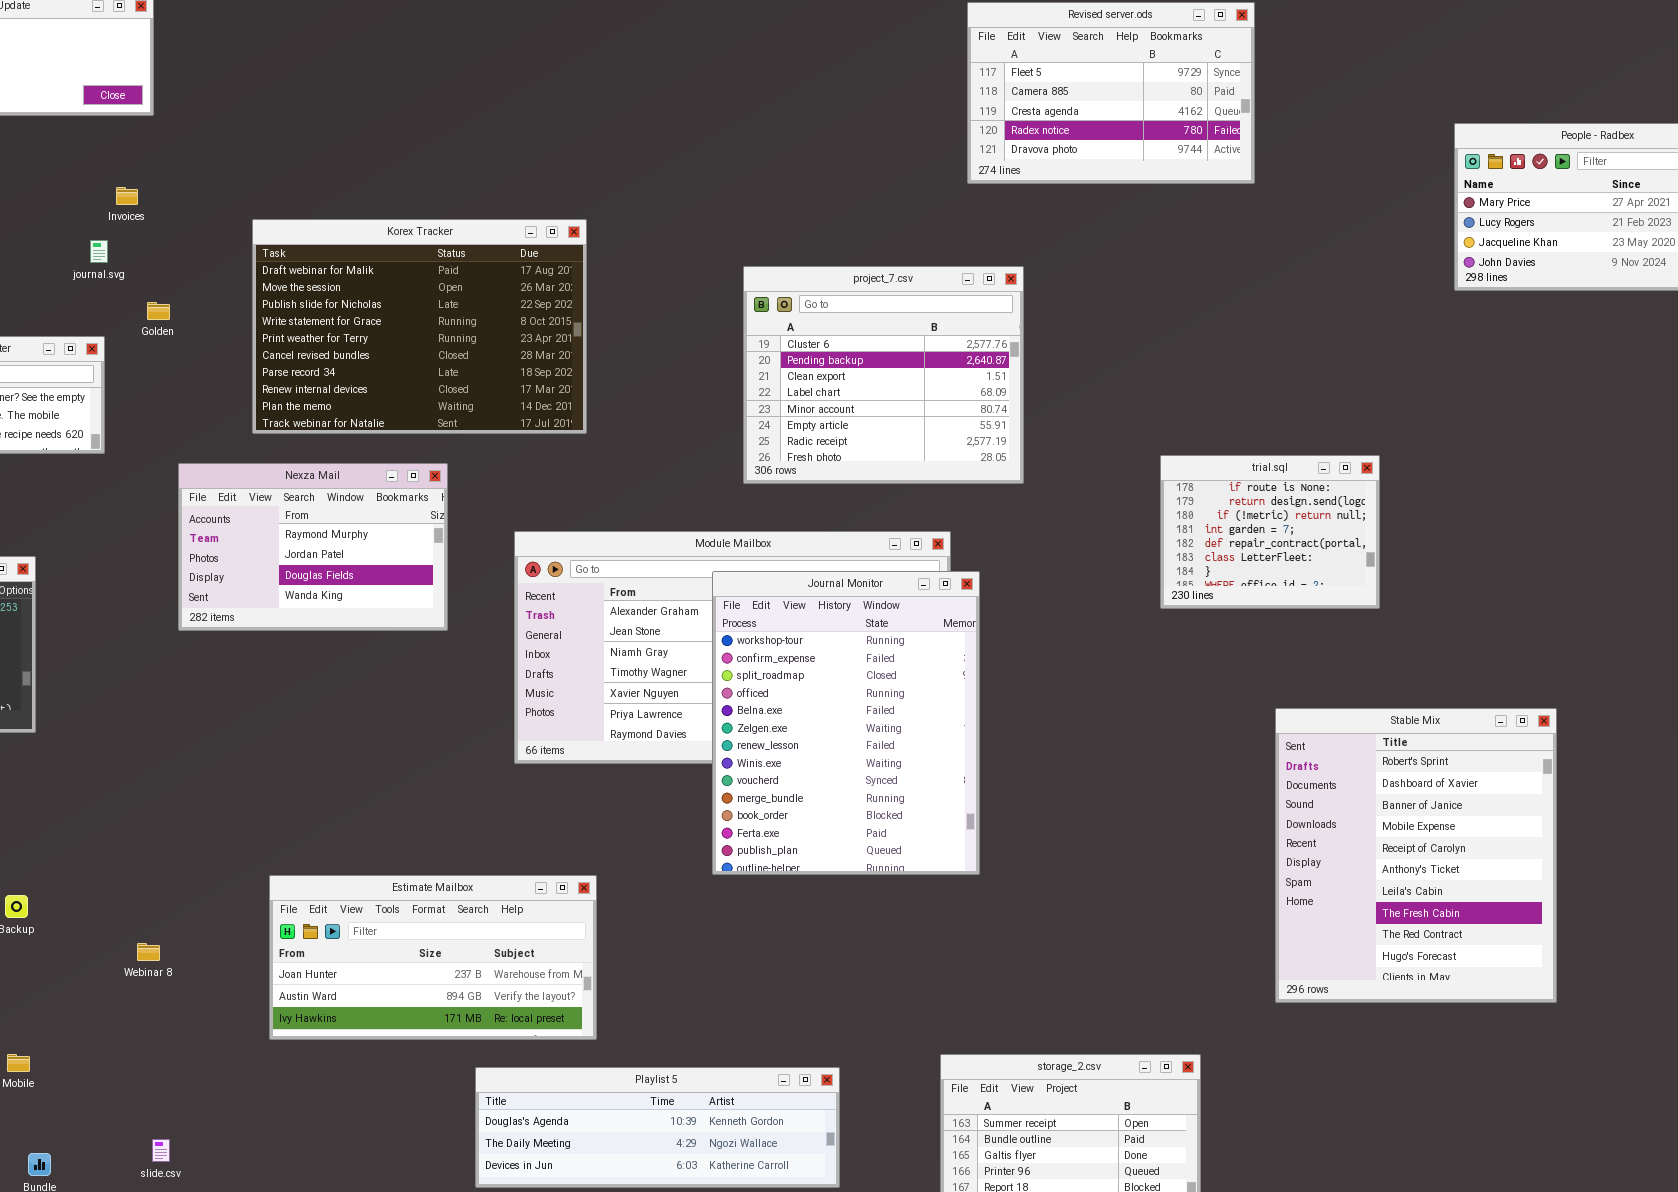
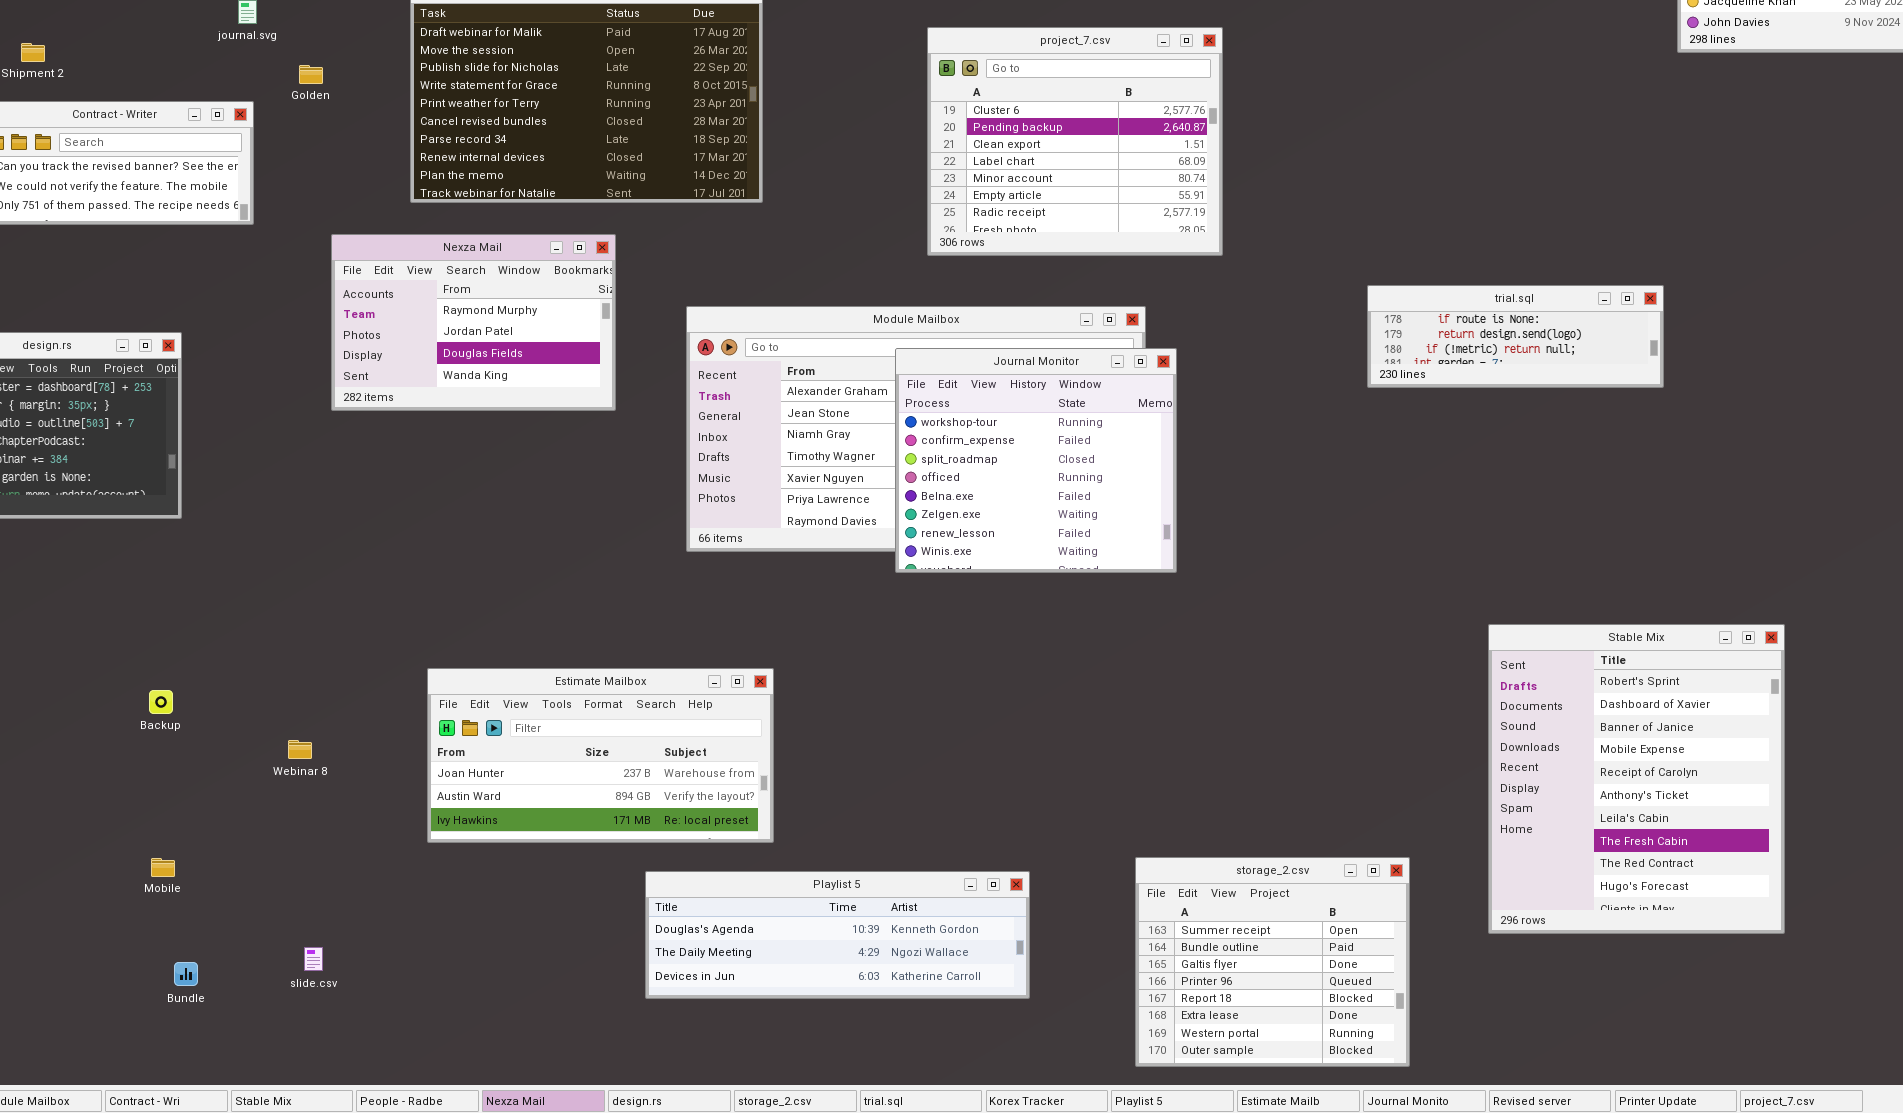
trial.sql: [1160,455,1380,609] -> [1367,285,1664,388], resized
Journal Monitor: [712,571,980,875] -> [895,348,1177,573], resized
Stable Mix: [1275,708,1557,1003] -> [1488,624,1785,934], moved

